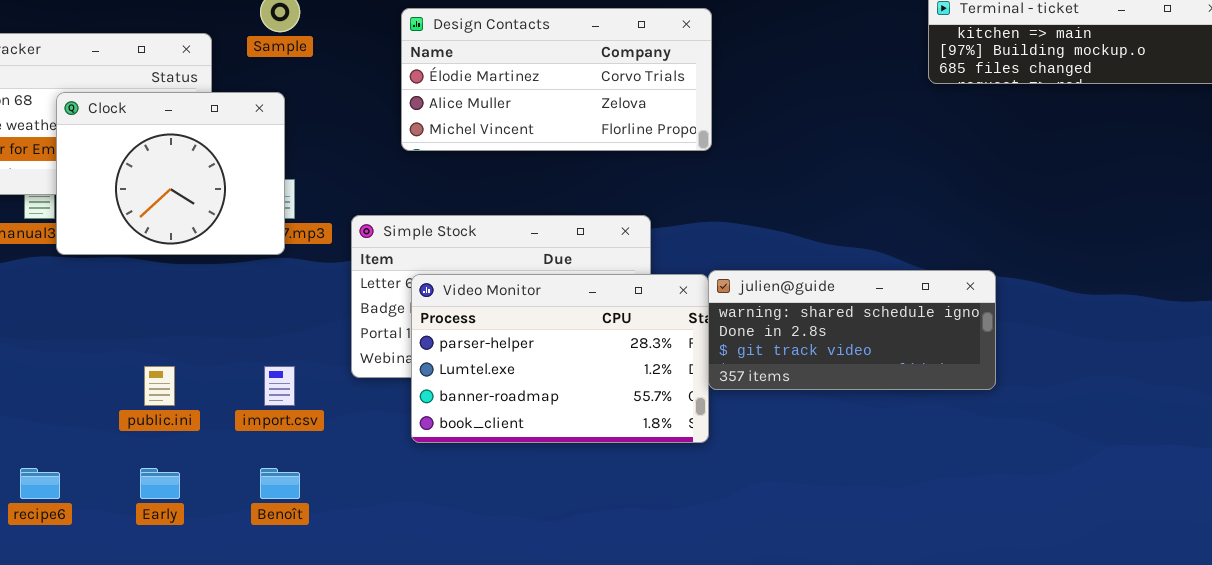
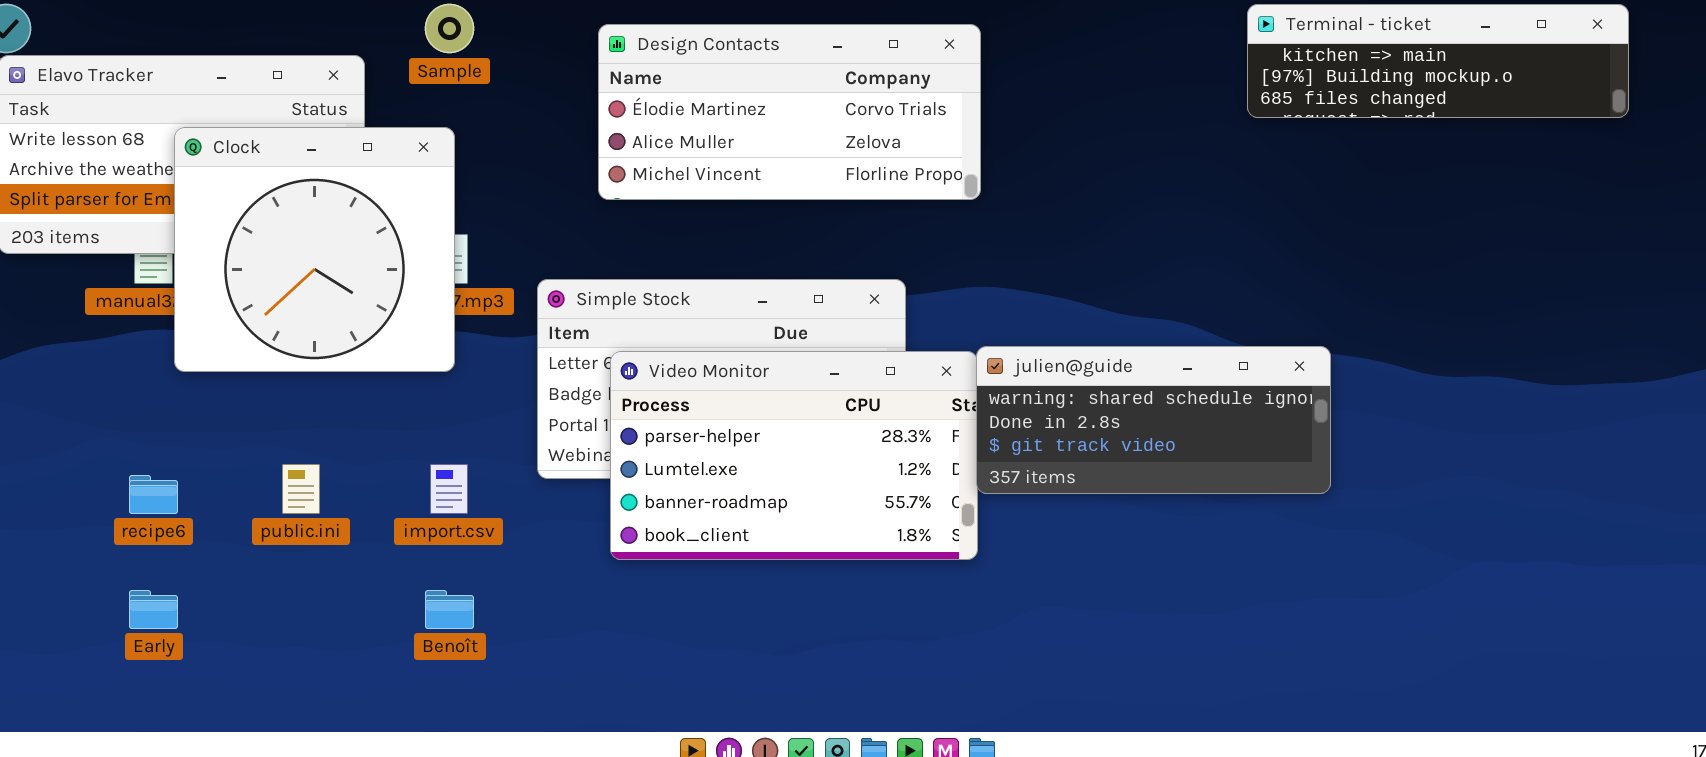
Clock: [56,92,285,255] -> [174,127,455,372], resized
recipe6: [20,468,60,499] -> [129,475,178,514], moved
Early: [140,468,180,499] -> [129,590,178,629], moved

